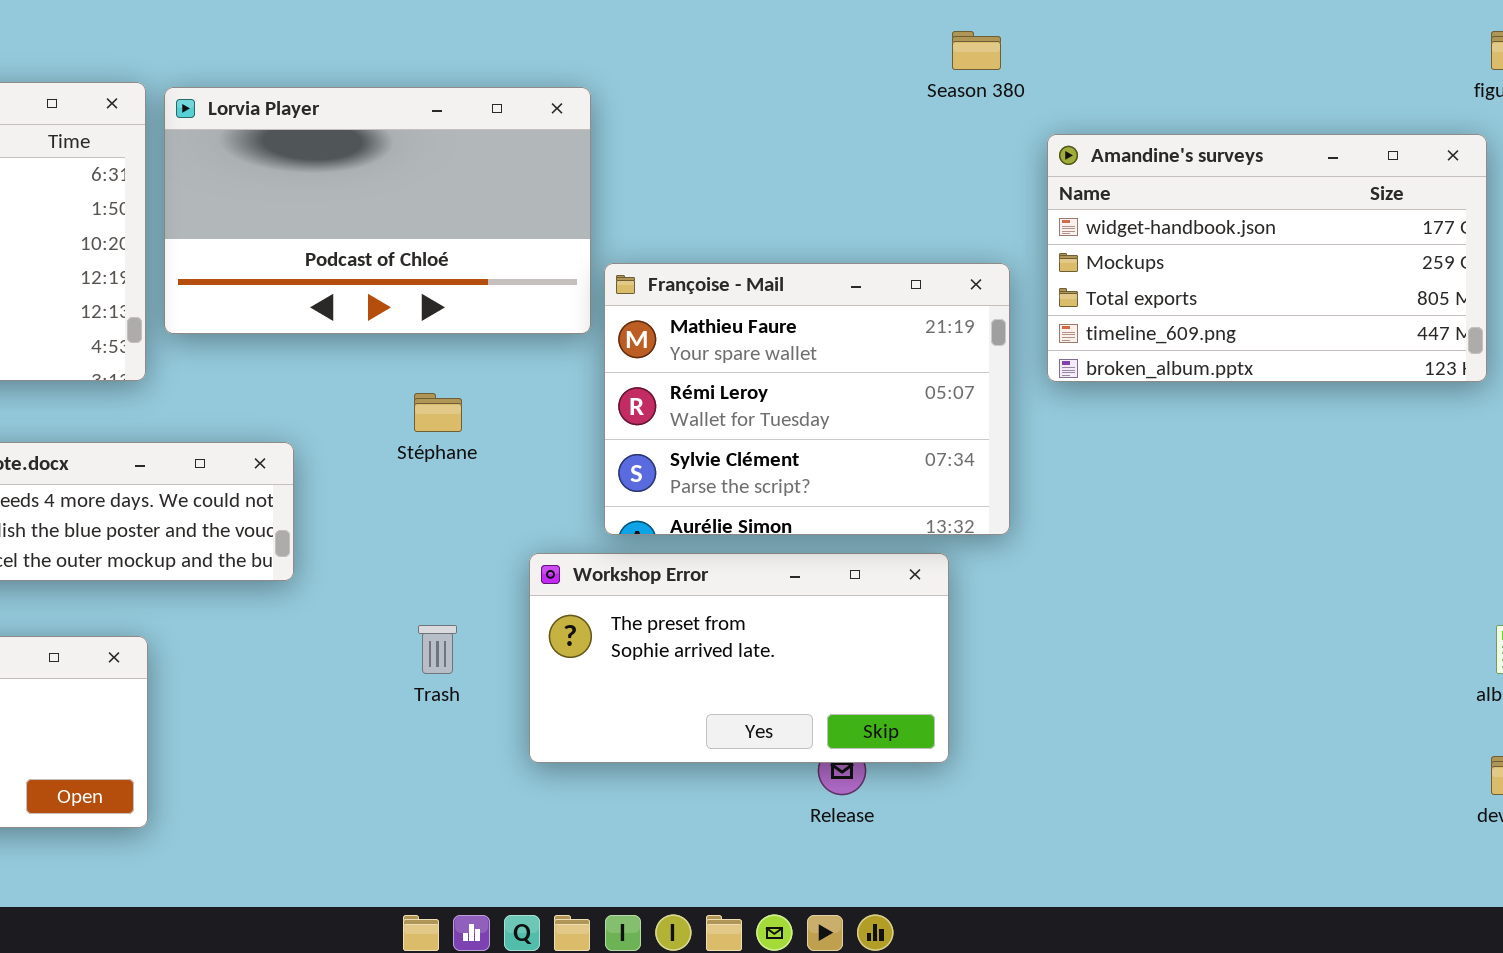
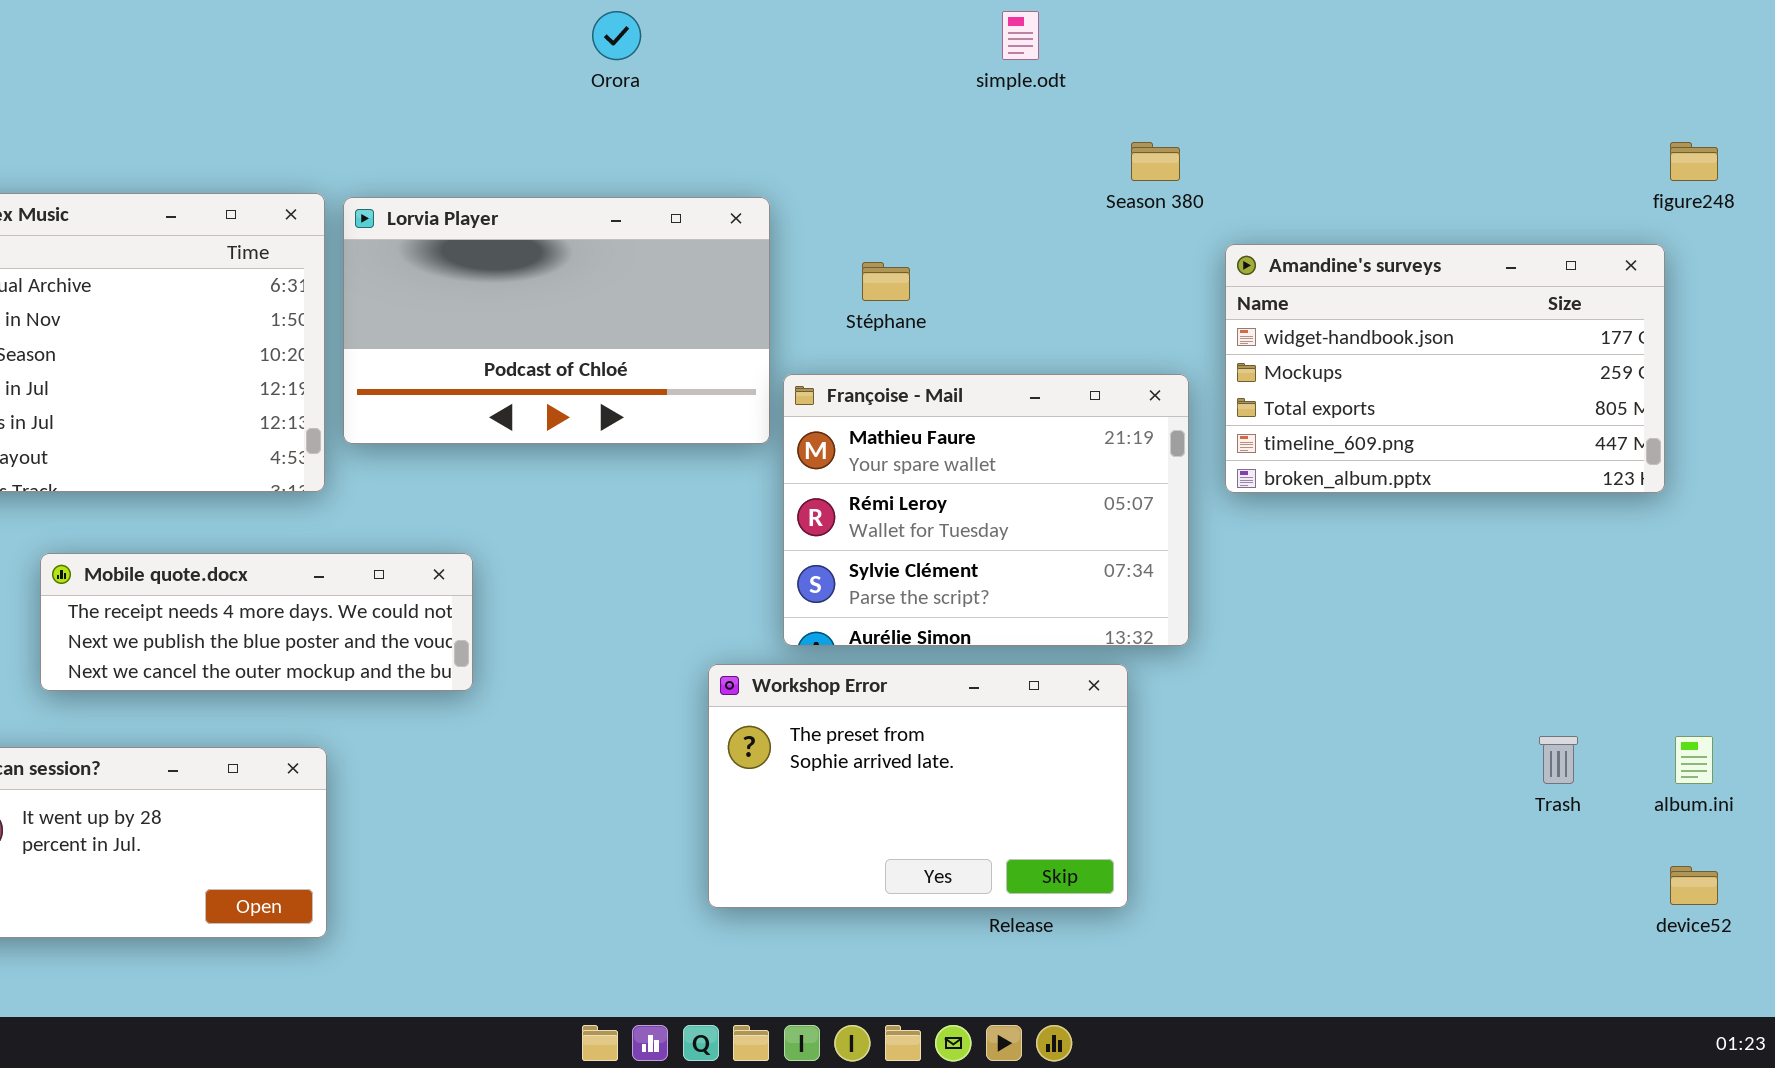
Stéphane: [414,393,462,432] -> [862,262,910,301], moved
Workshop Error: [529,553,949,763] -> [708,664,1128,908], resized
Trash: [418,625,457,674] -> [1539,736,1578,784], moved

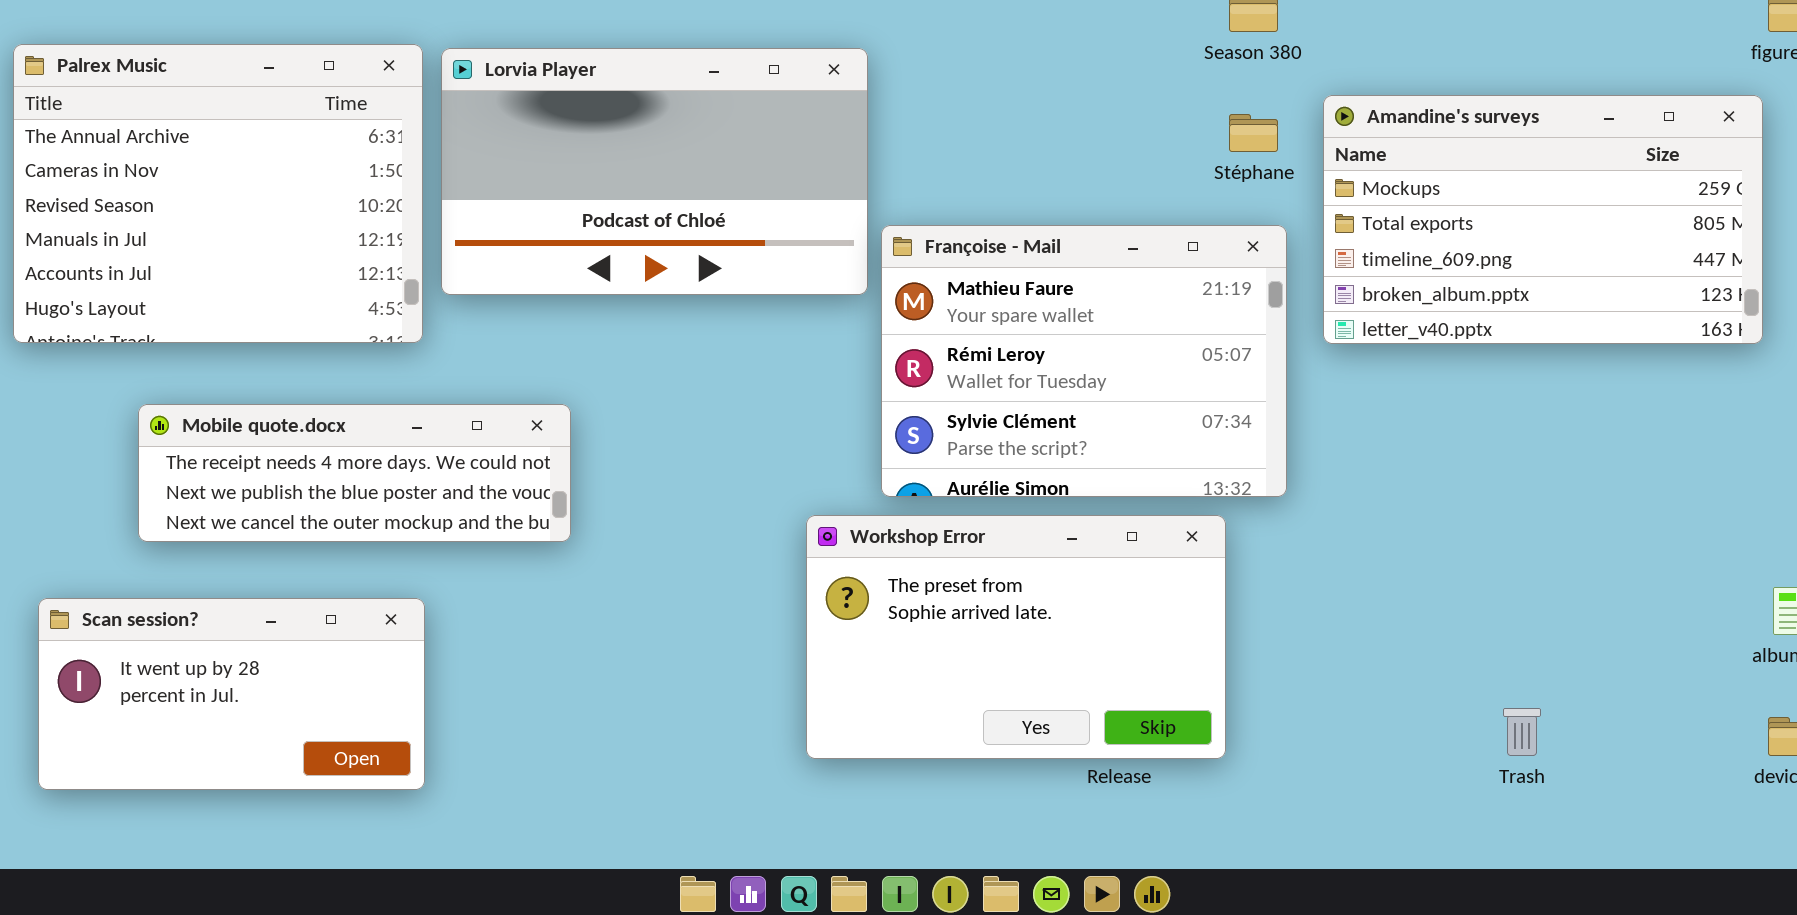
Amandine's surveys: [1225,244,1665,493] -> [1323,95,1763,344], scrolled down 1 row
Stéphane: [862,262,910,301] -> [1229,114,1278,152], moved
Trash: [1539,736,1578,784] -> [1503,708,1541,756], moved

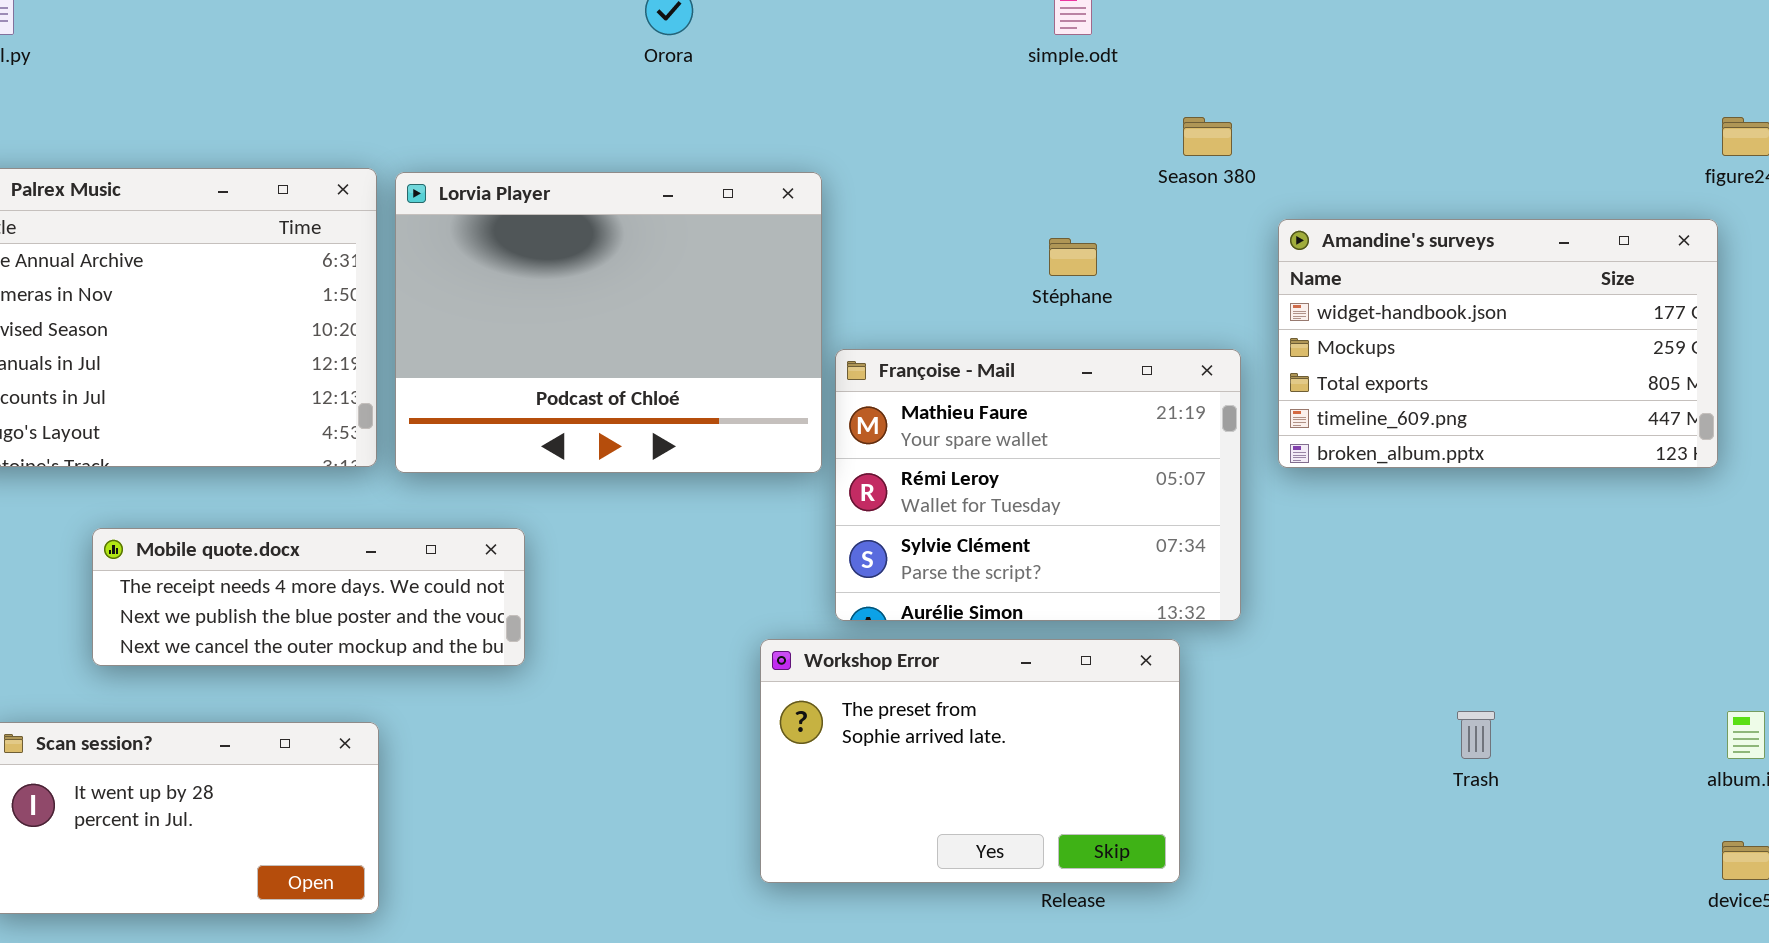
Lorvia Player: [441,48,868,295] -> [395,172,822,473], resized
Amandine's surveys: [1323,95,1763,344] -> [1278,219,1718,468], scrolled up 1 row
Stéphane: [1229,114,1278,152] -> [1049,238,1097,276], moved
Trash: [1503,708,1541,756] -> [1457,711,1495,759], moved

